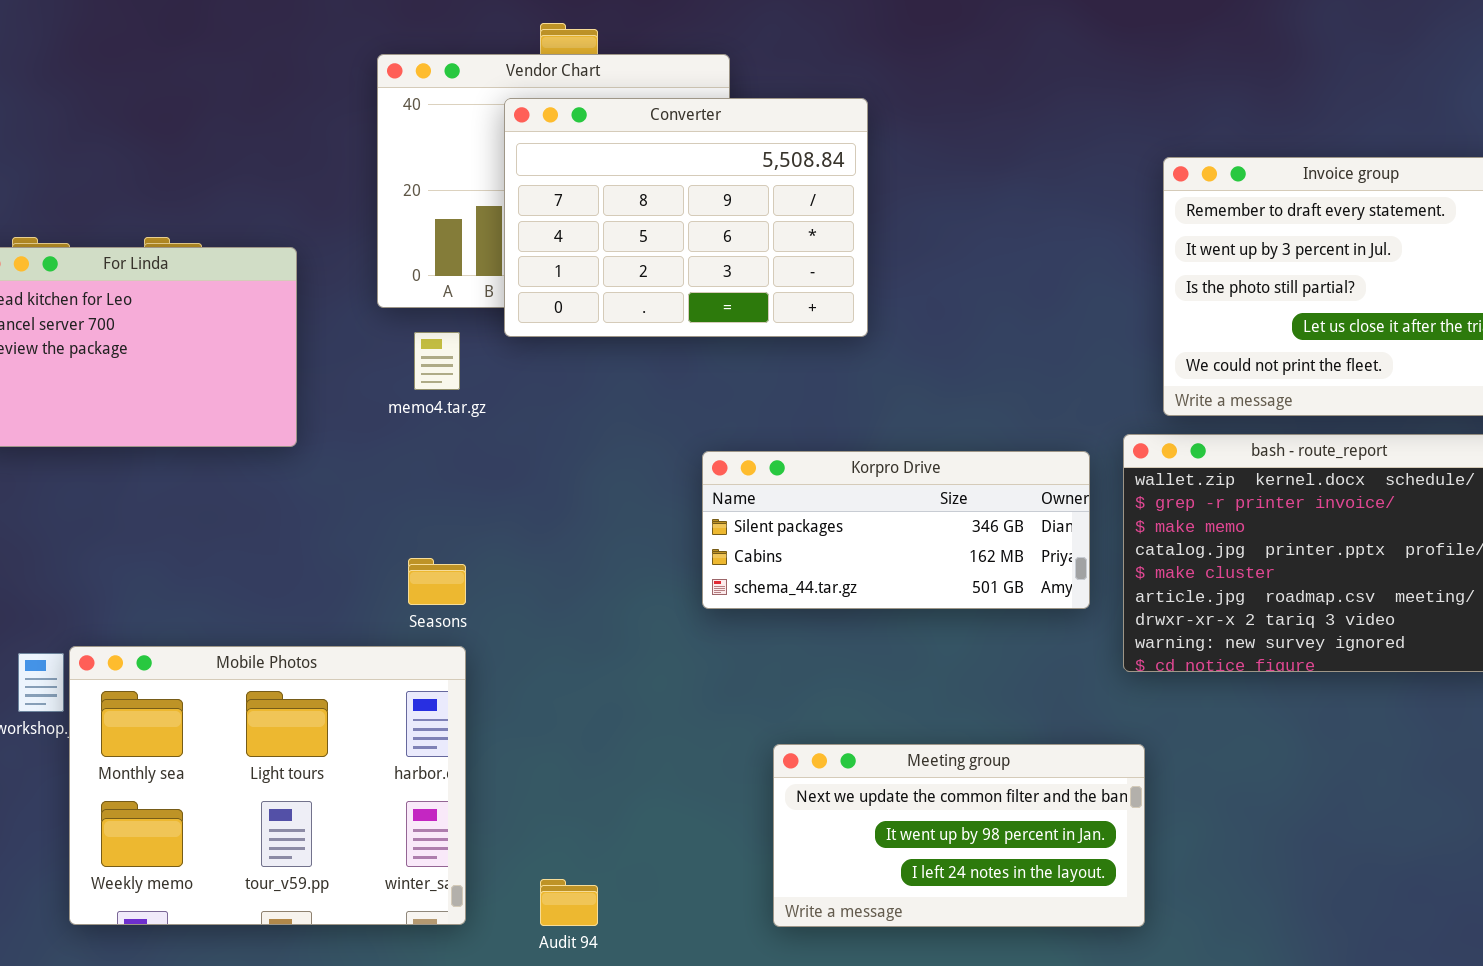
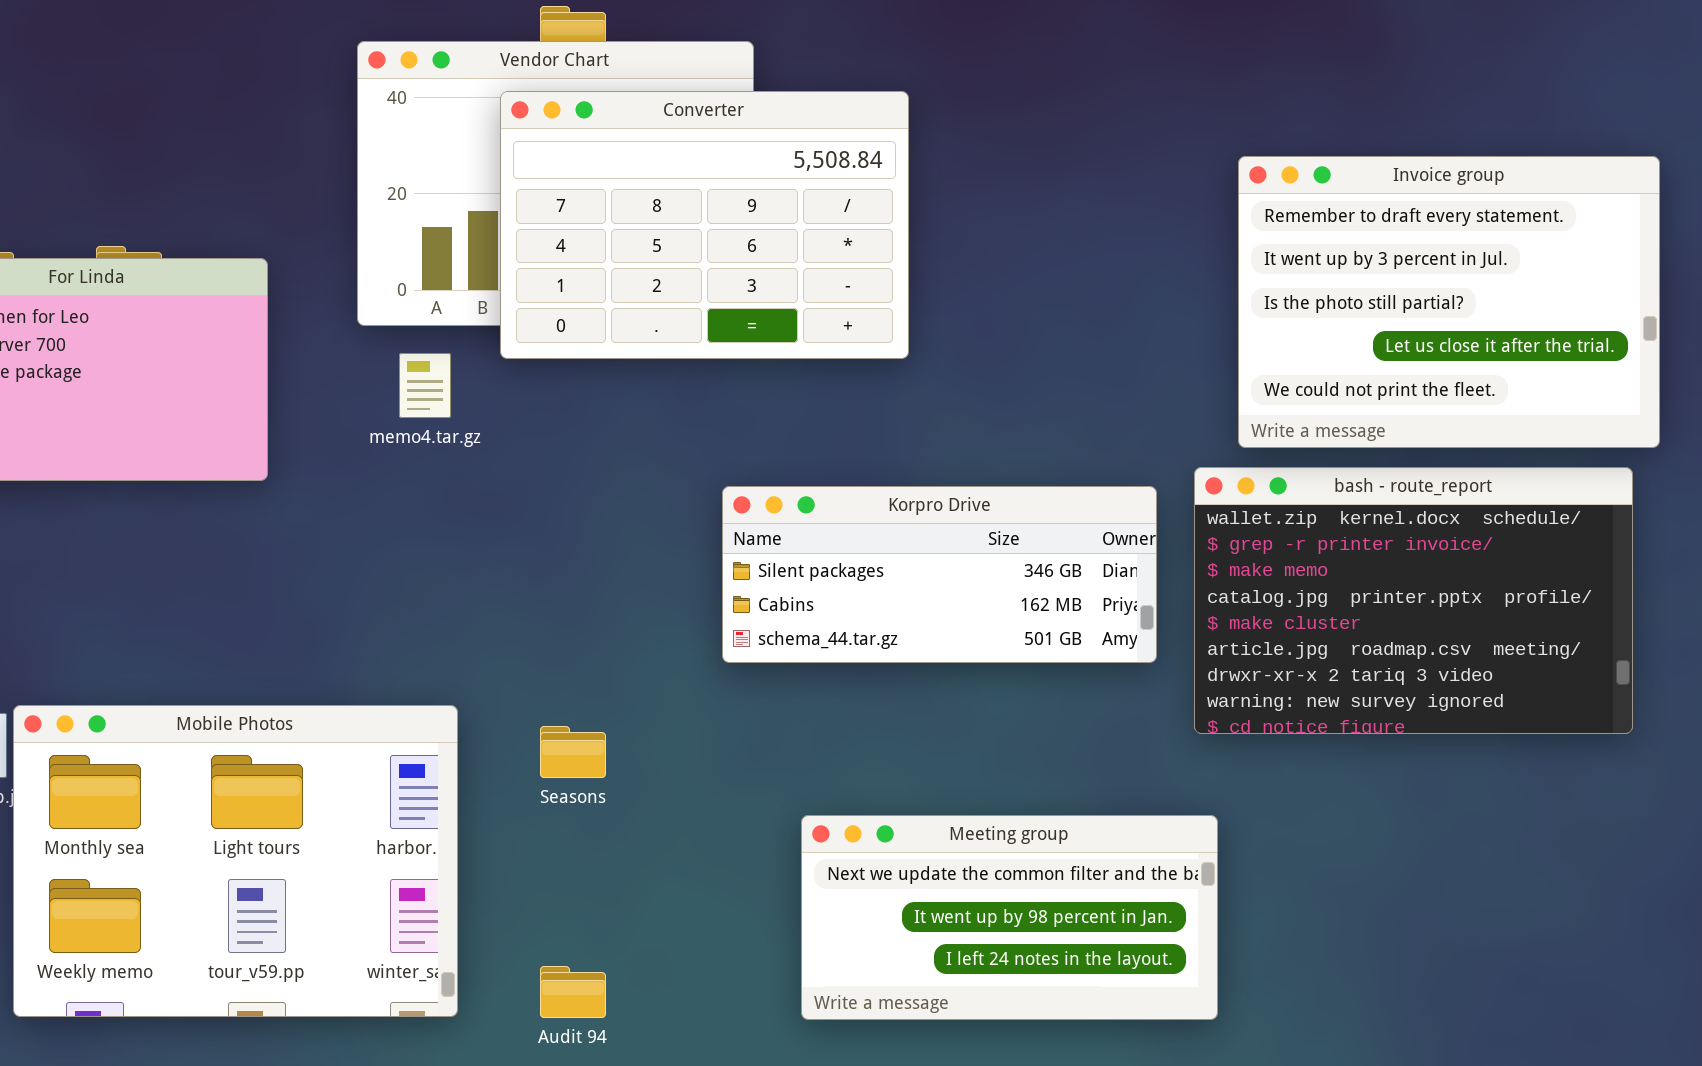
Seasons: [408,558,466,605] -> [540,726,606,778], moved

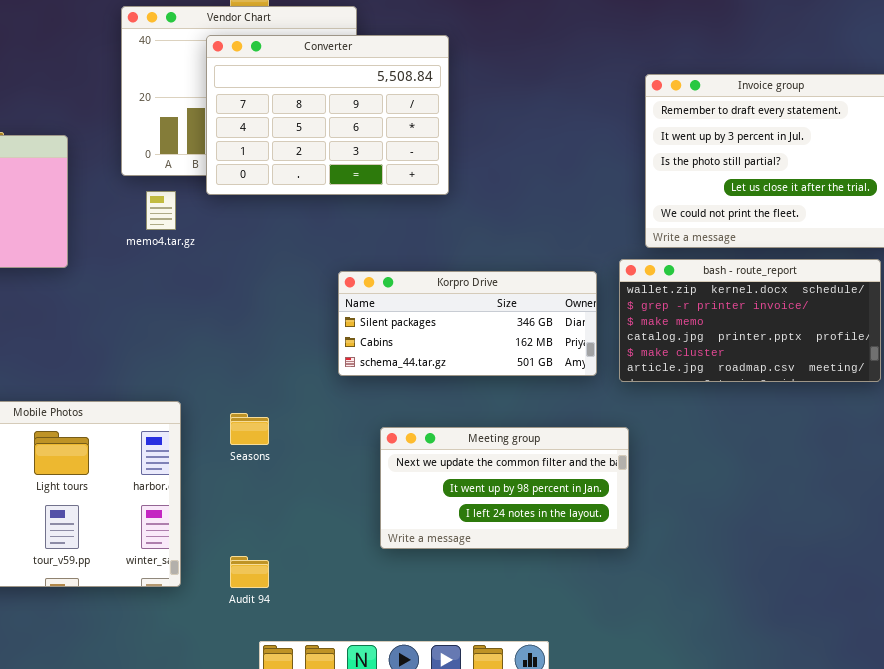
bash - route_report: [1194,467,1633,734] -> [619,259,881,382], resized
Meeting group: [801,815,1218,1020] -> [380,427,629,549], moved

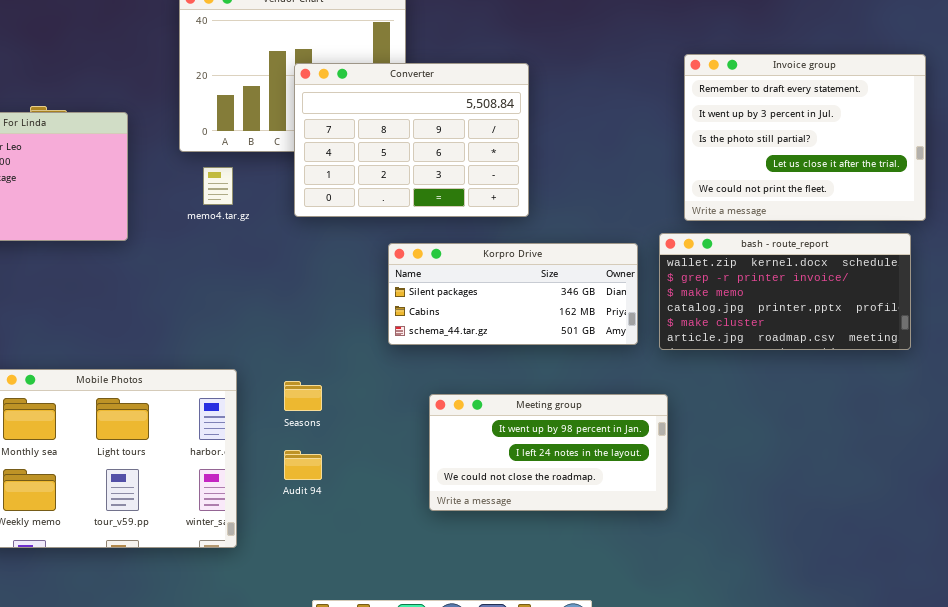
Converter: [206,35,449,195] -> [294,63,529,217], moved
Meeting group: [380,427,629,549] -> [429,394,668,511], scrolled down 1 row
Audit 94: [230,556,269,588] -> [284,450,322,480], moved

